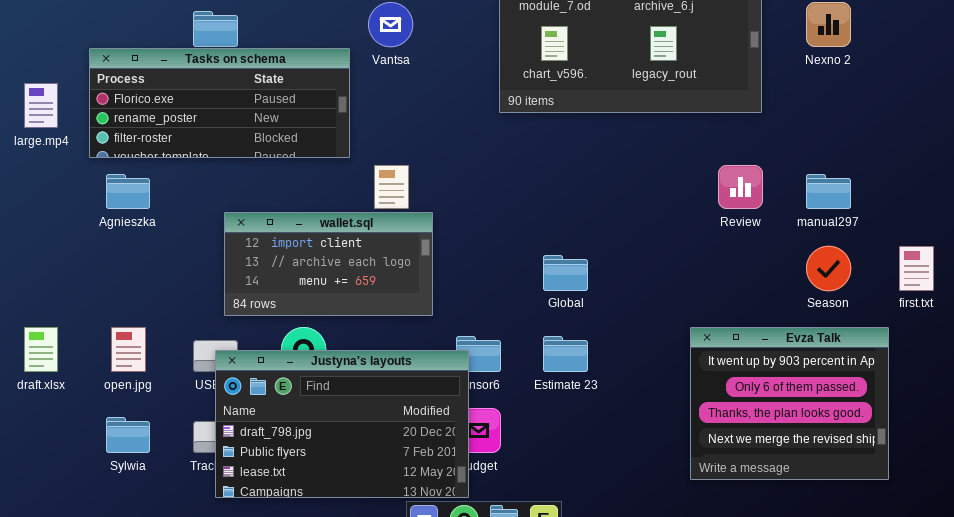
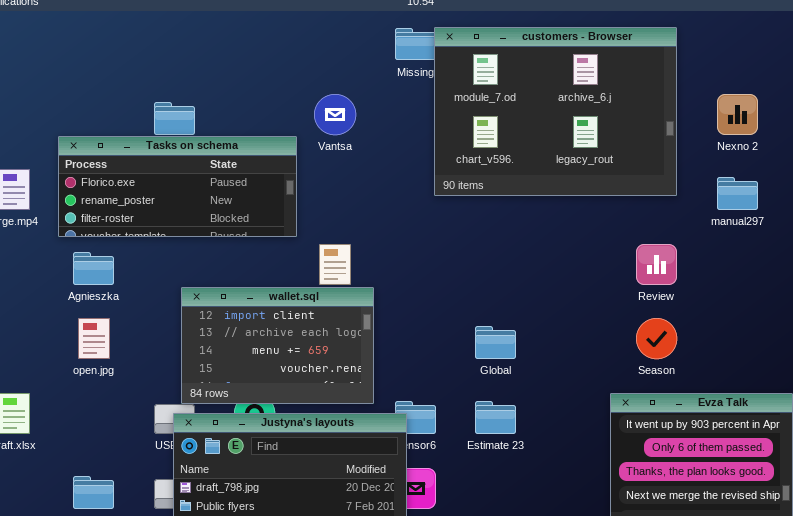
manual297: [806,174,851,209] -> [717,177,758,210], moved
wallet.sql: [224,212,433,316] -> [181,287,374,404], resized
Season: [806,246,851,291] -> [636,318,677,359], moved
open.jpg: [111,327,146,372] -> [78,318,110,359], moved

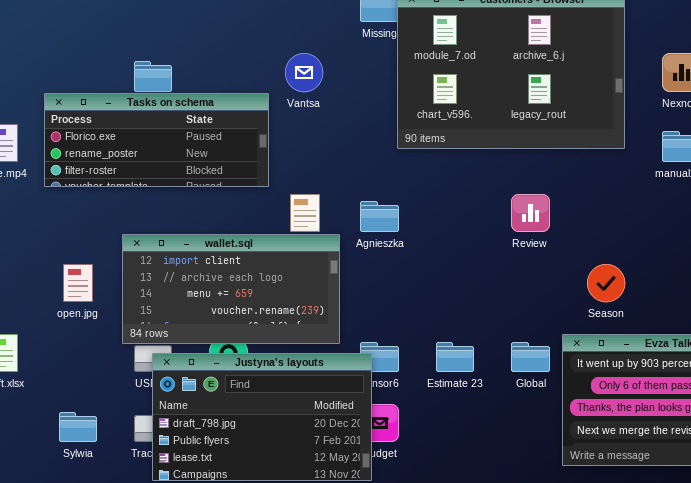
Review: [636,244,677,285] -> [511,194,550,232], moved
Agnieszka: [73,252,114,285] -> [360,201,399,232], moved
wallet.sql: [181,287,374,404] -> [122,234,340,344], resized
Global: [475,326,516,359] -> [511,342,550,372], moved

